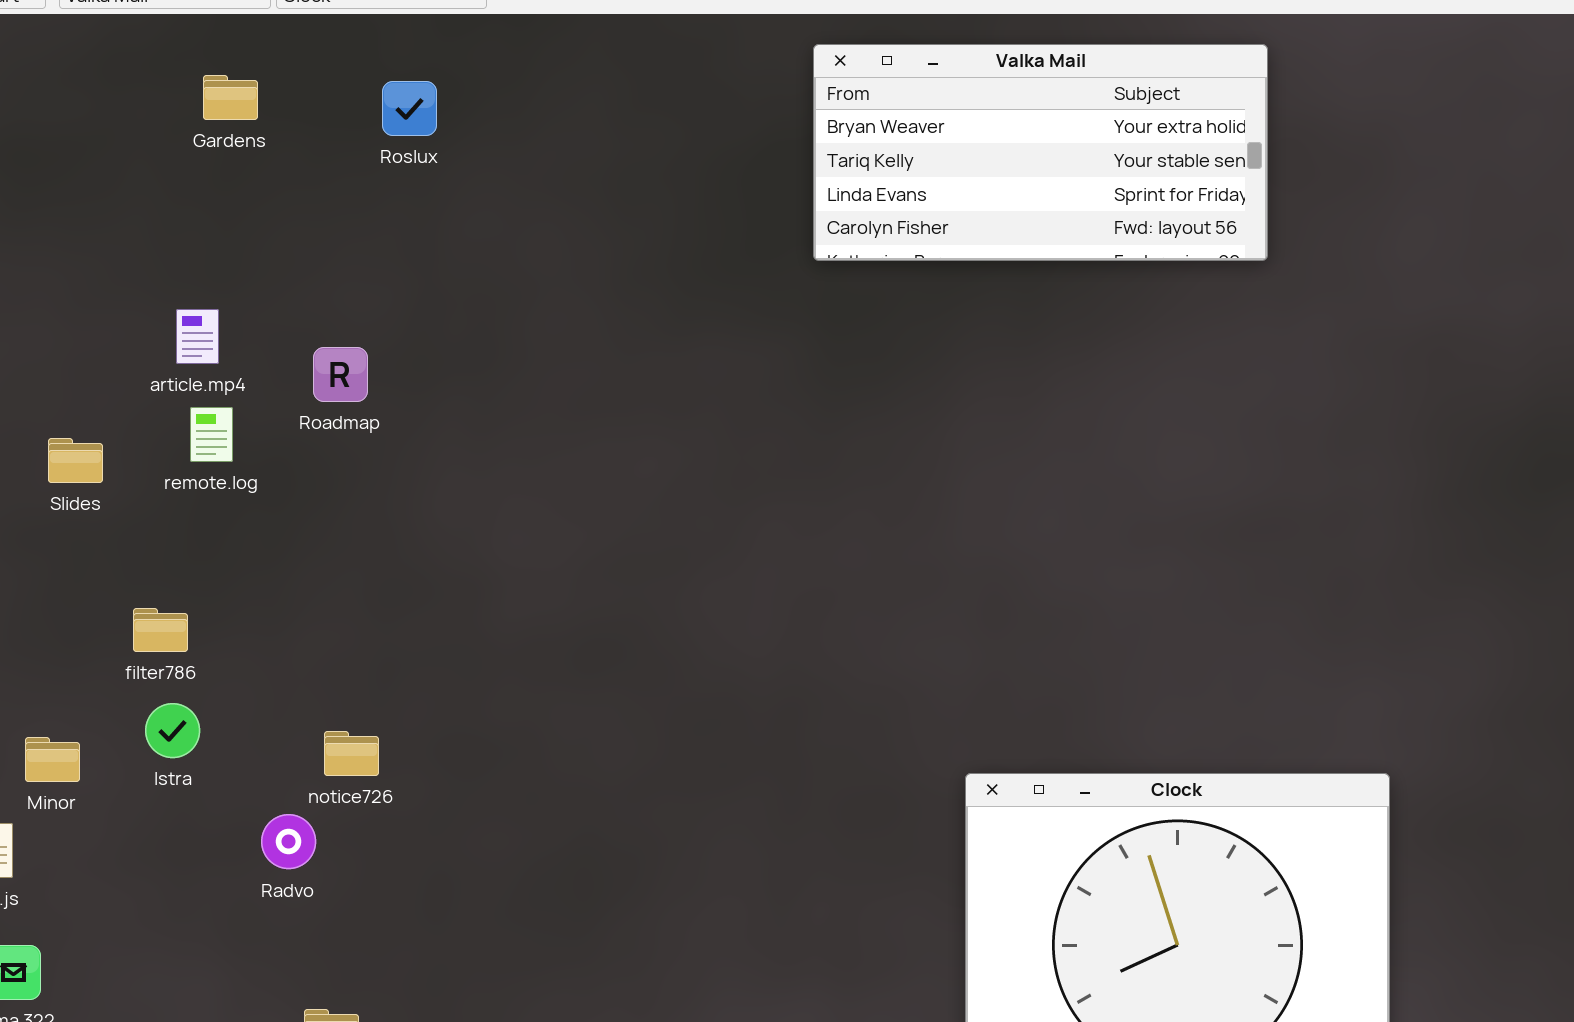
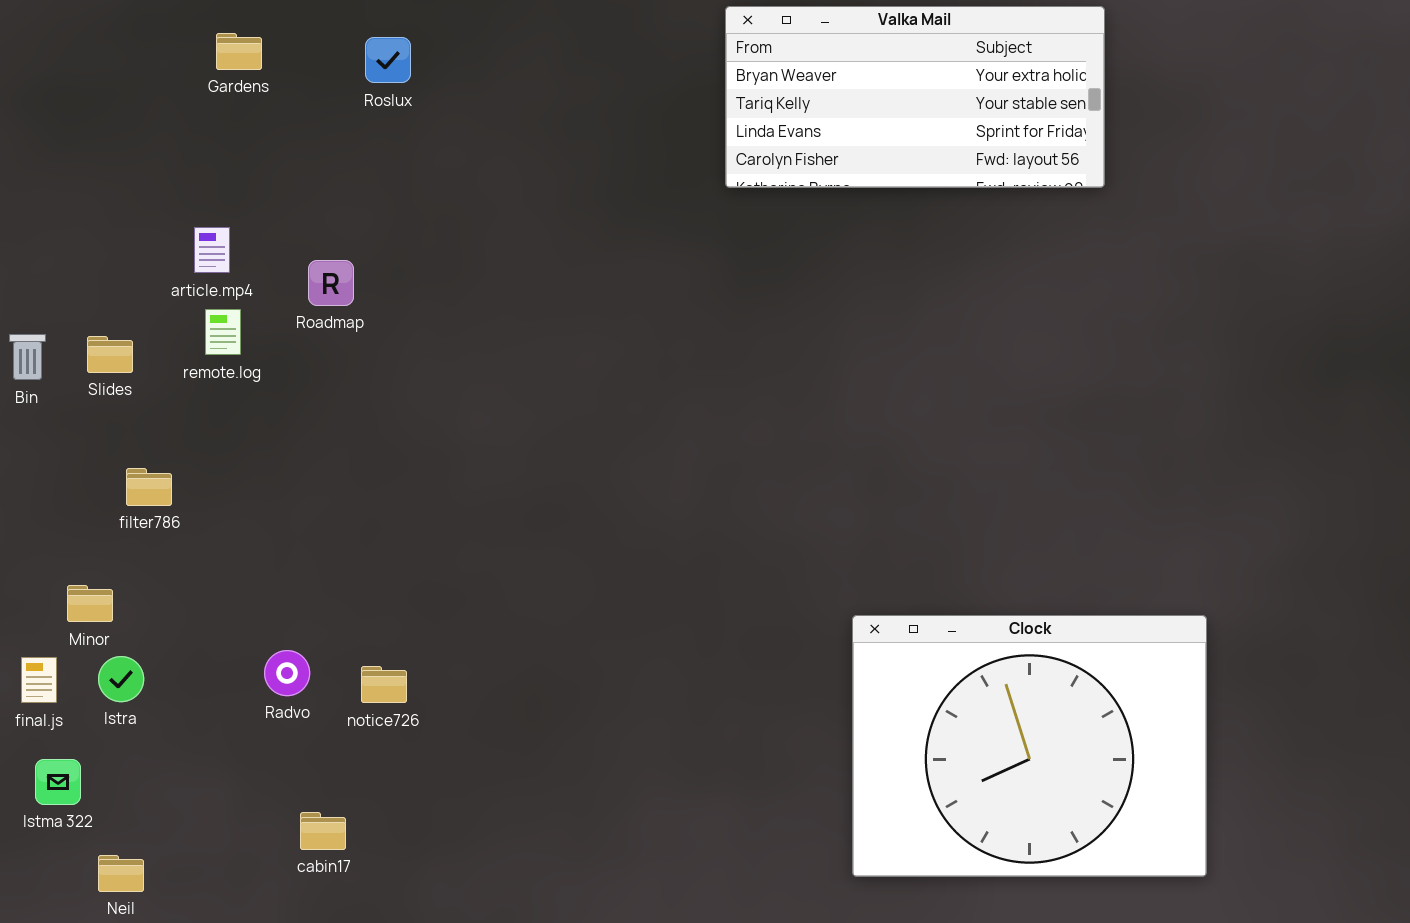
filter786: [133,608,188,652] -> [126,468,172,506], moved
Istra: [145,703,200,758] -> [98,656,144,702], moved
notice726: [324,731,379,776] -> [361,666,407,703], moved

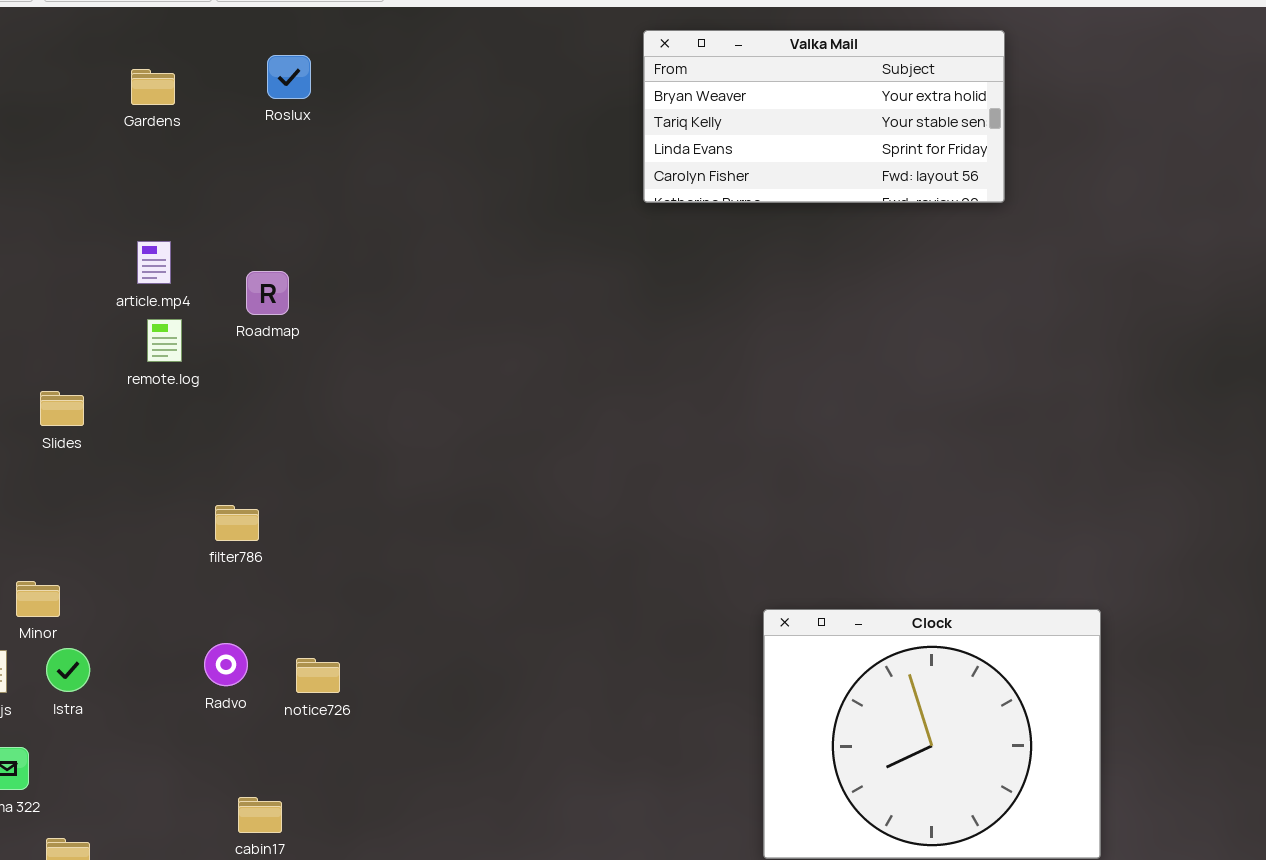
Gardens: [216,33,262,70] -> [131,69,175,105], moved
Roslux: [365,37,411,83] -> [267,55,311,99], moved
Slides: [87,336,133,373] -> [40,391,84,426], moved
filter786: [126,468,172,506] -> [215,505,259,541], moved

